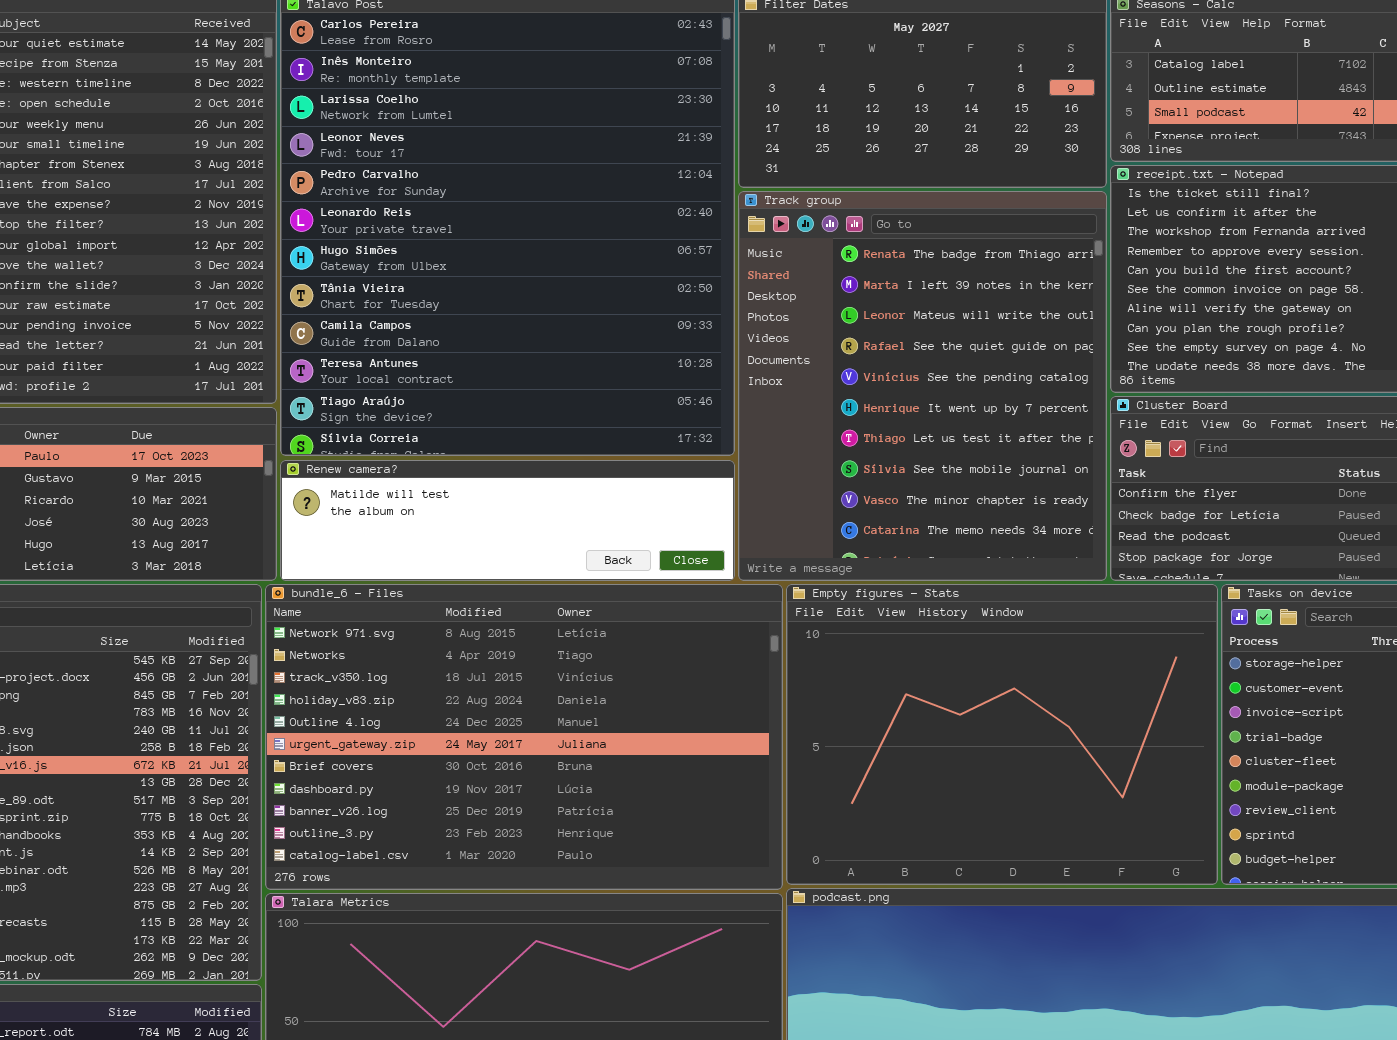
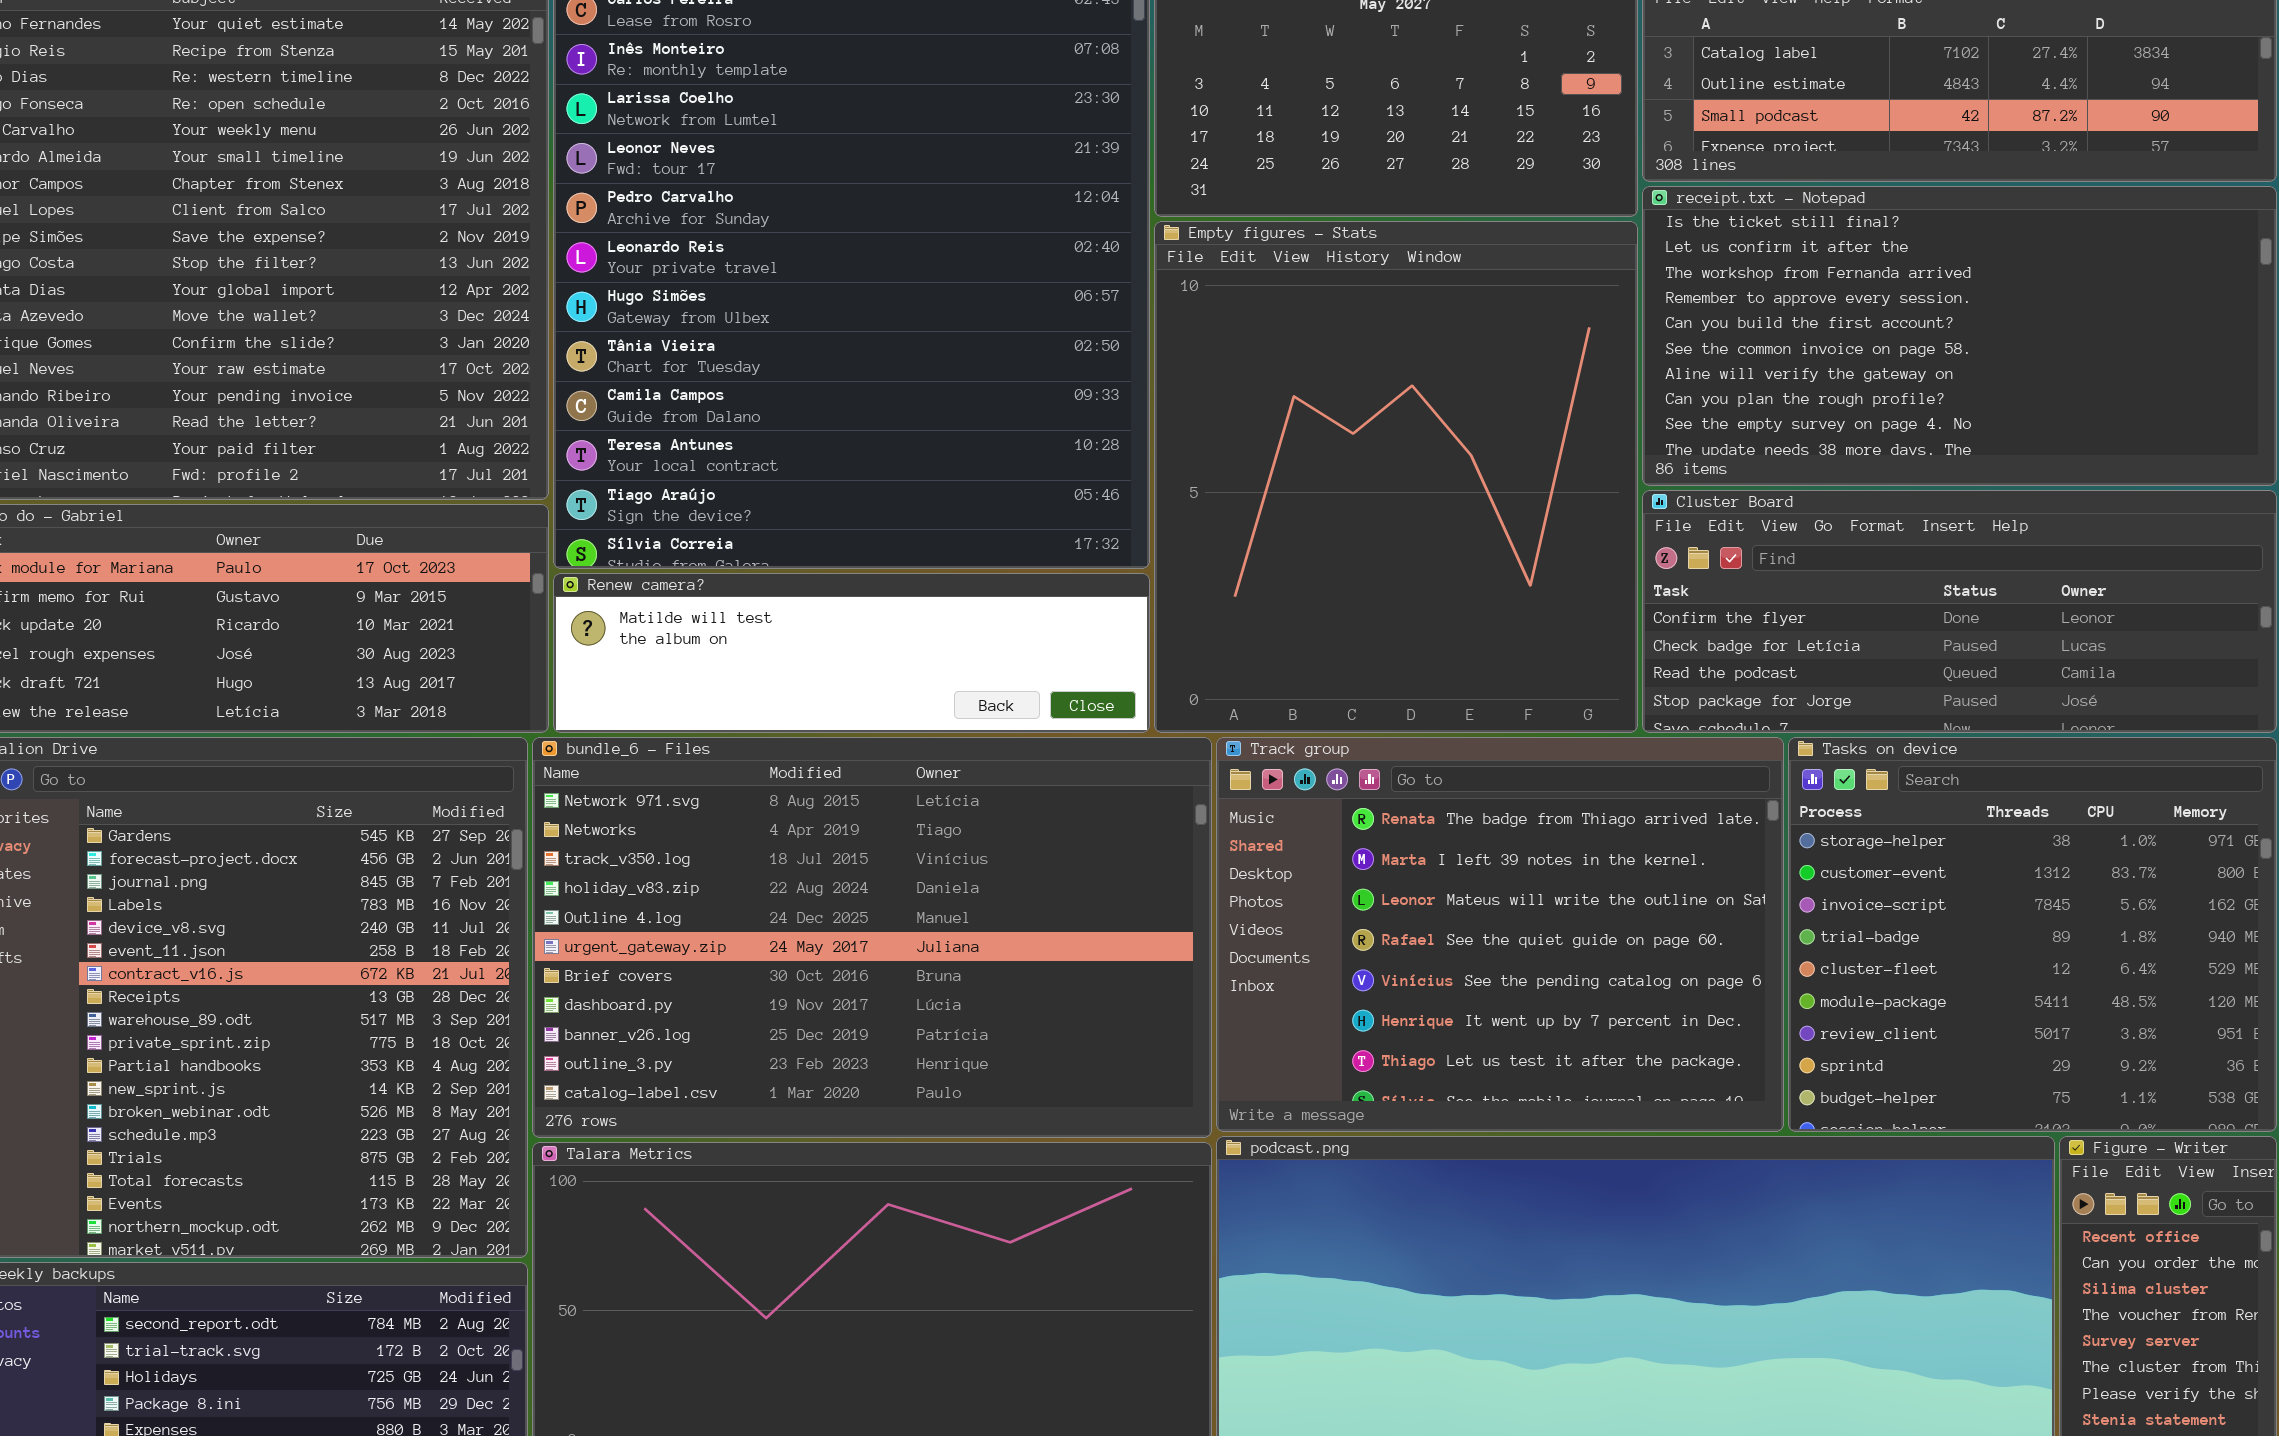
Track group: [738,191,1107,581] -> [1216,737,1784,1132], moved, resized
Empty figures - Stats: [786,584,1218,885] -> [1154,221,1638,733], moved, resized

